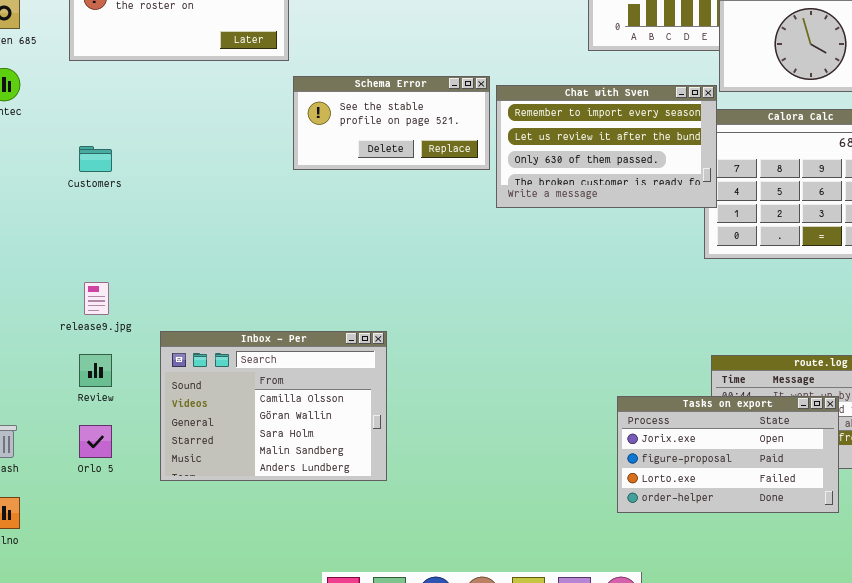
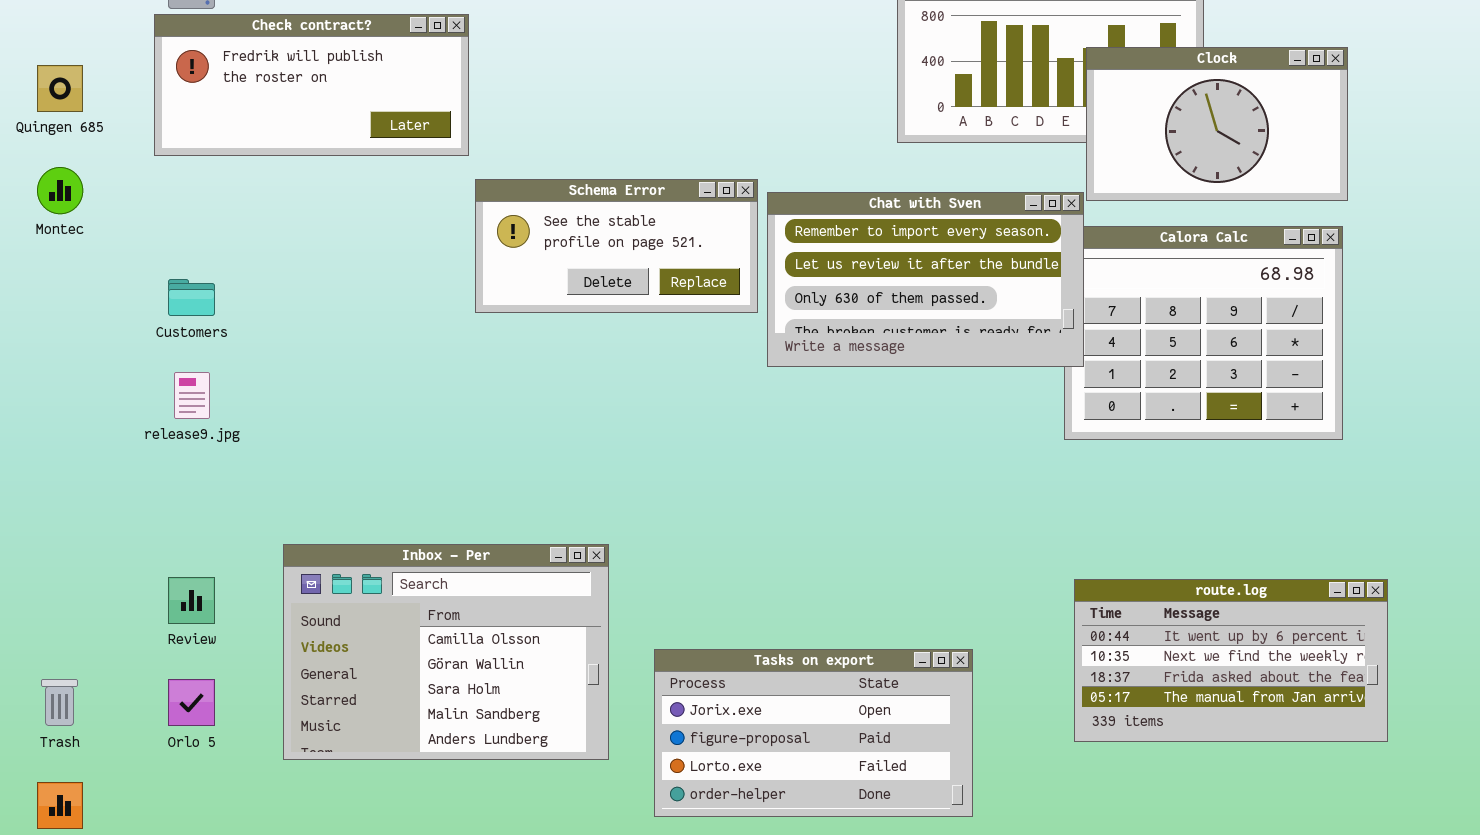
release9.jpg: [84,282,109,315] -> [174,372,210,419], moved
Tasks on export: [617,396,839,513] -> [654,649,973,817], moved

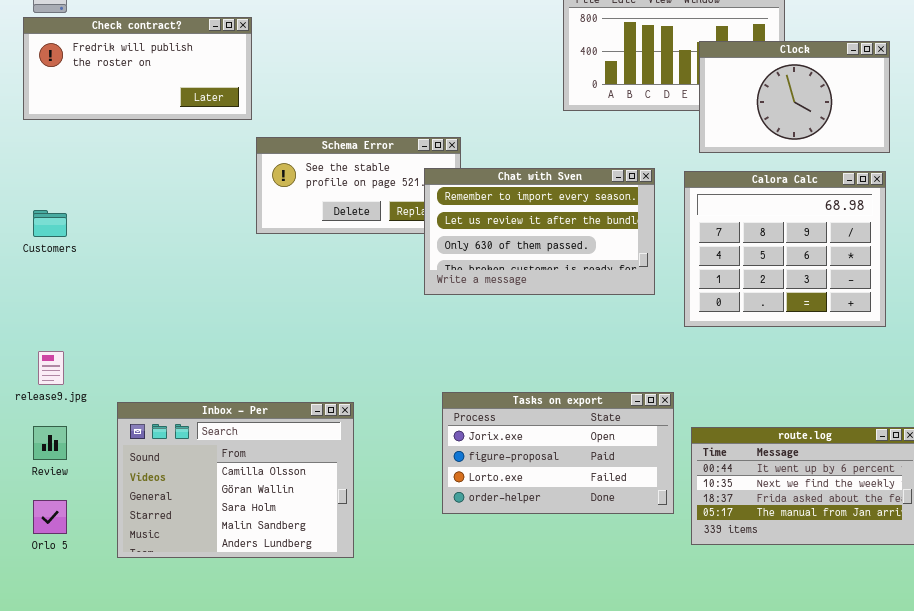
Chat with Sven: [767,192,1084,367] -> [424,168,655,295], moved
release9.jpg: [174,372,210,419] -> [38,351,64,385], moved
Tasks on export: [654,649,973,817] -> [442,392,674,514], moved

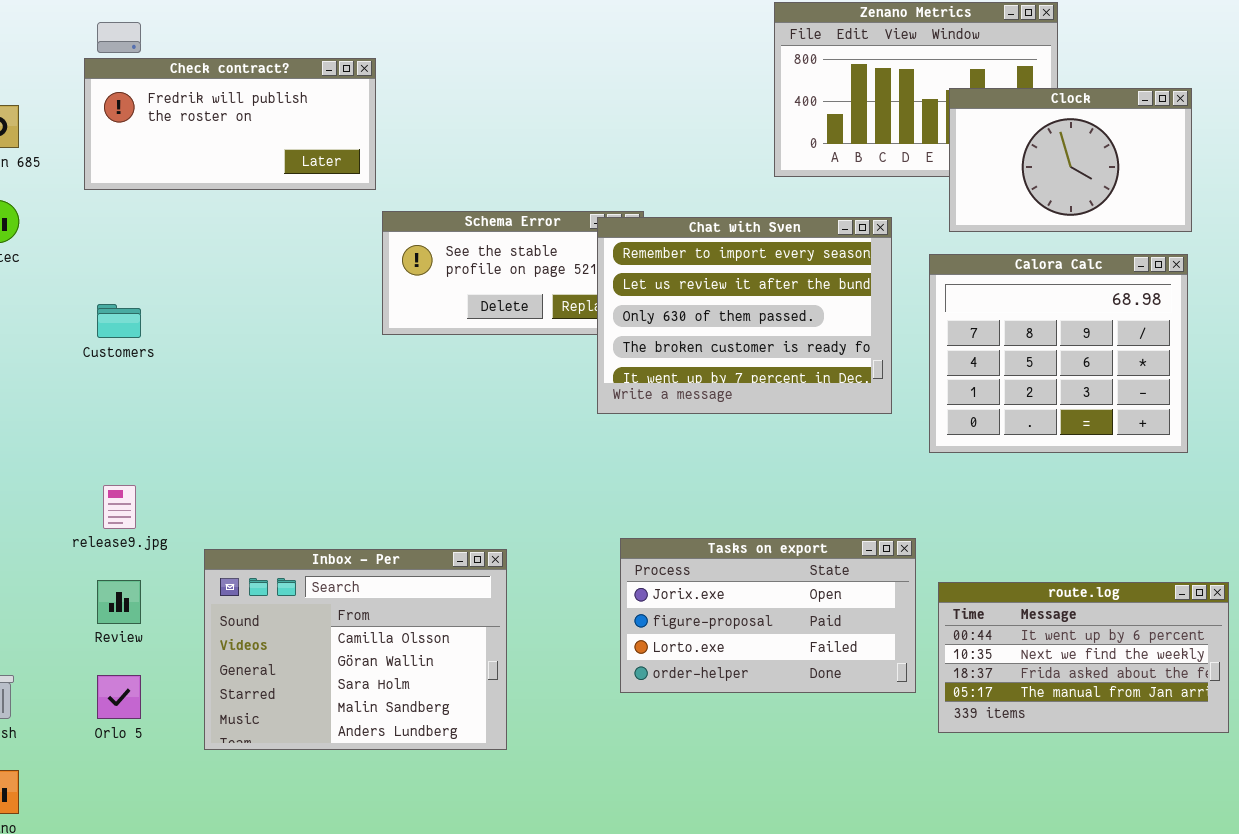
Chat with Sven: [424,168,655,295] -> [597,217,892,414], resized

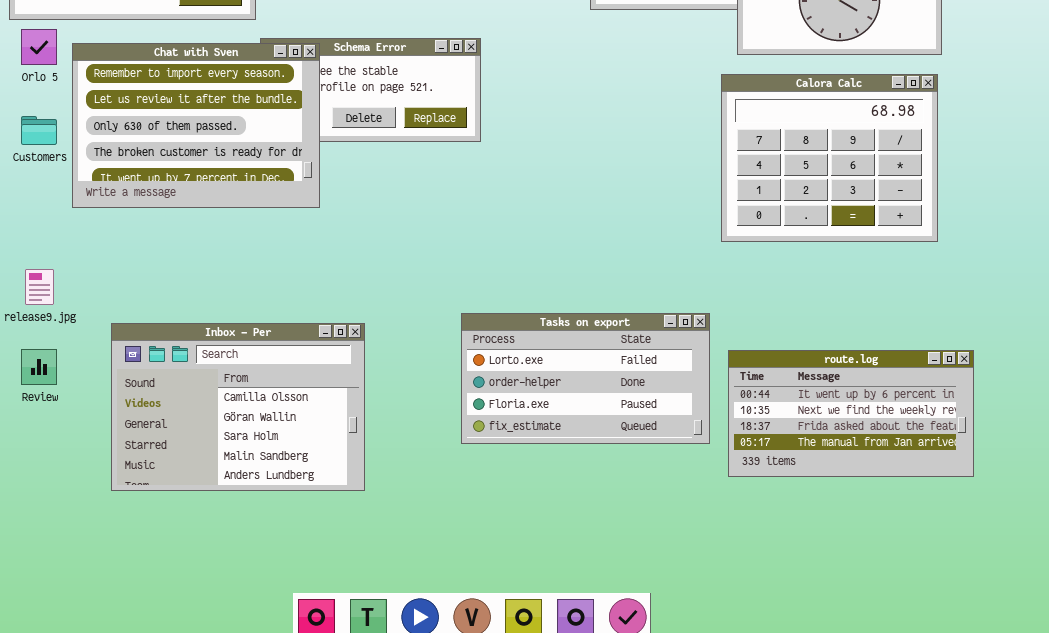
Chat with Sven: [597,217,892,414] -> [72,43,320,208], moved
Tasks on export: [620,538,916,693] -> [461,313,710,444], scrolled down 2 rows
Orlo 5: [97,675,141,719] -> [21,29,57,65], moved

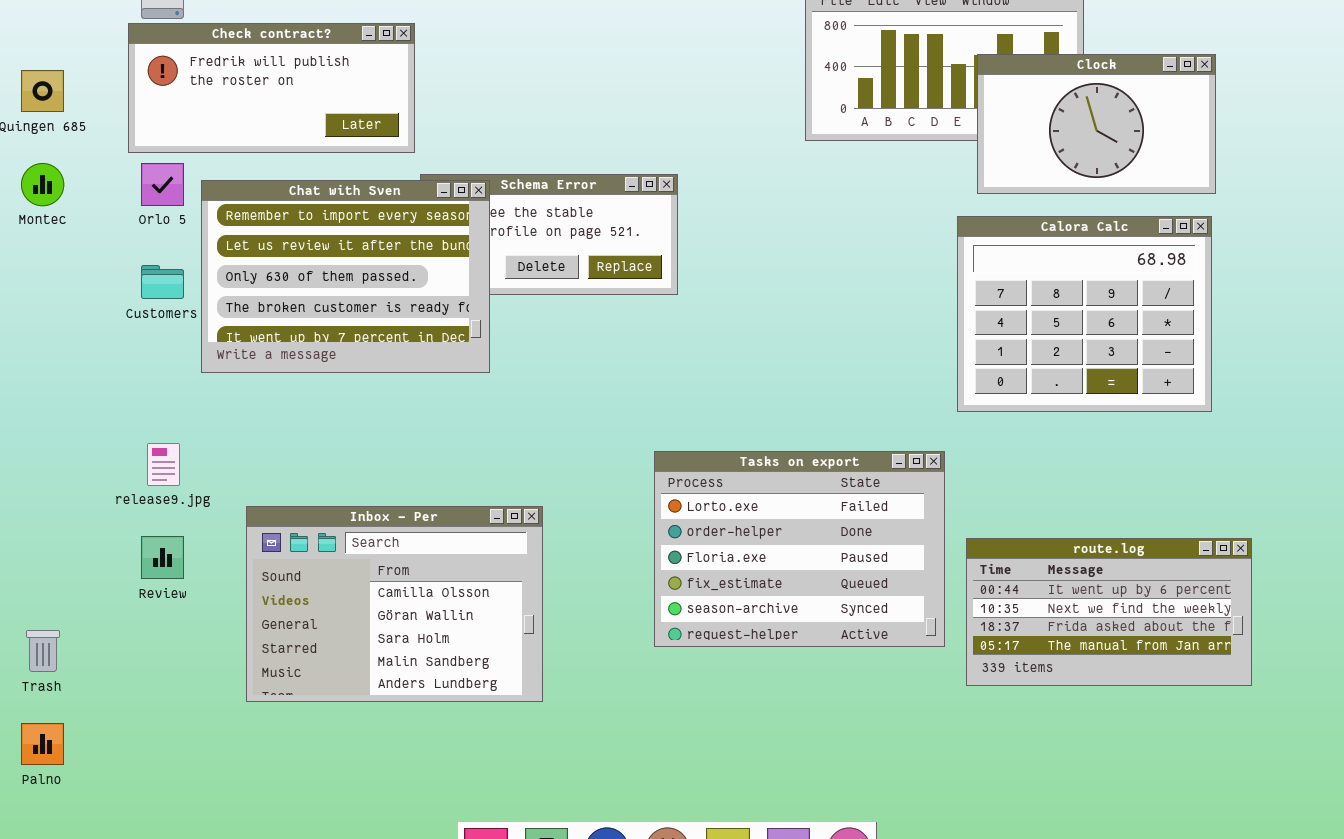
Tasks on export: [461,313,710,444] -> [654,451,945,647], resized

